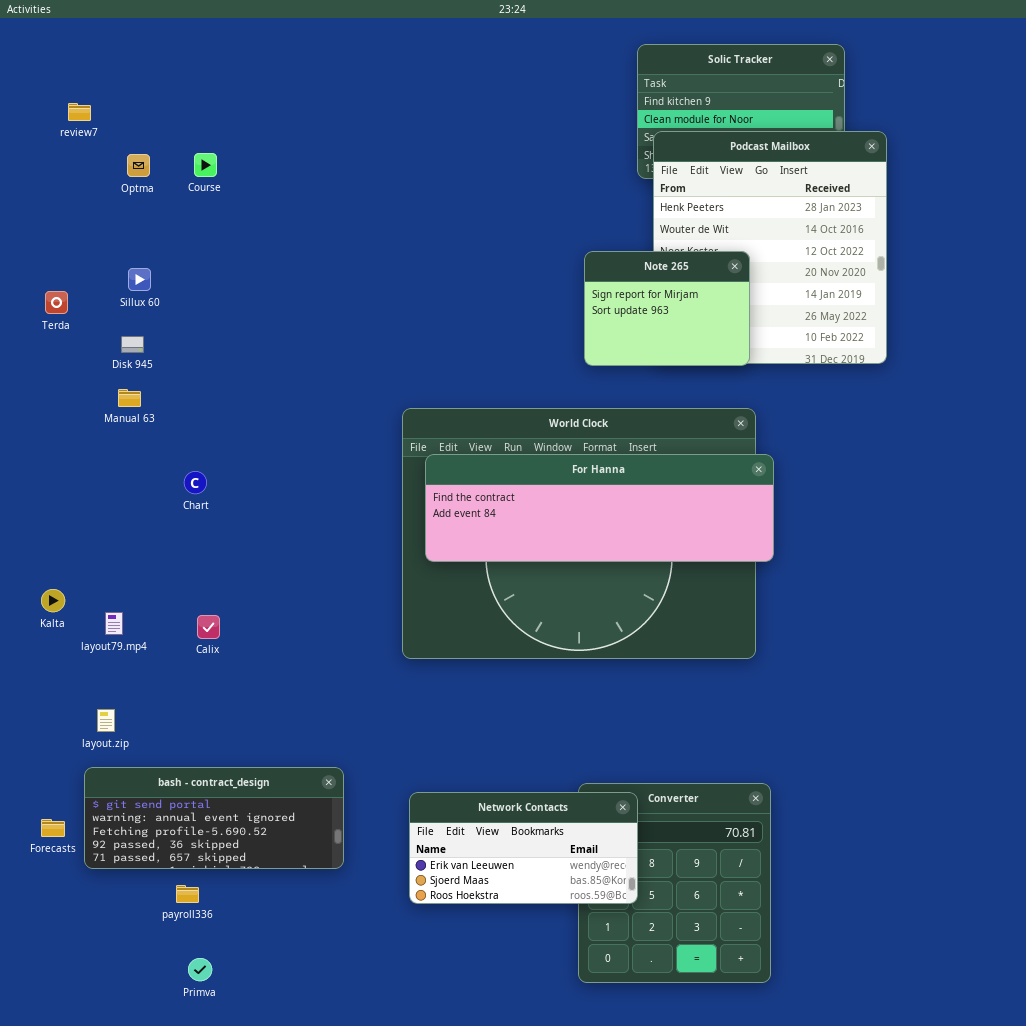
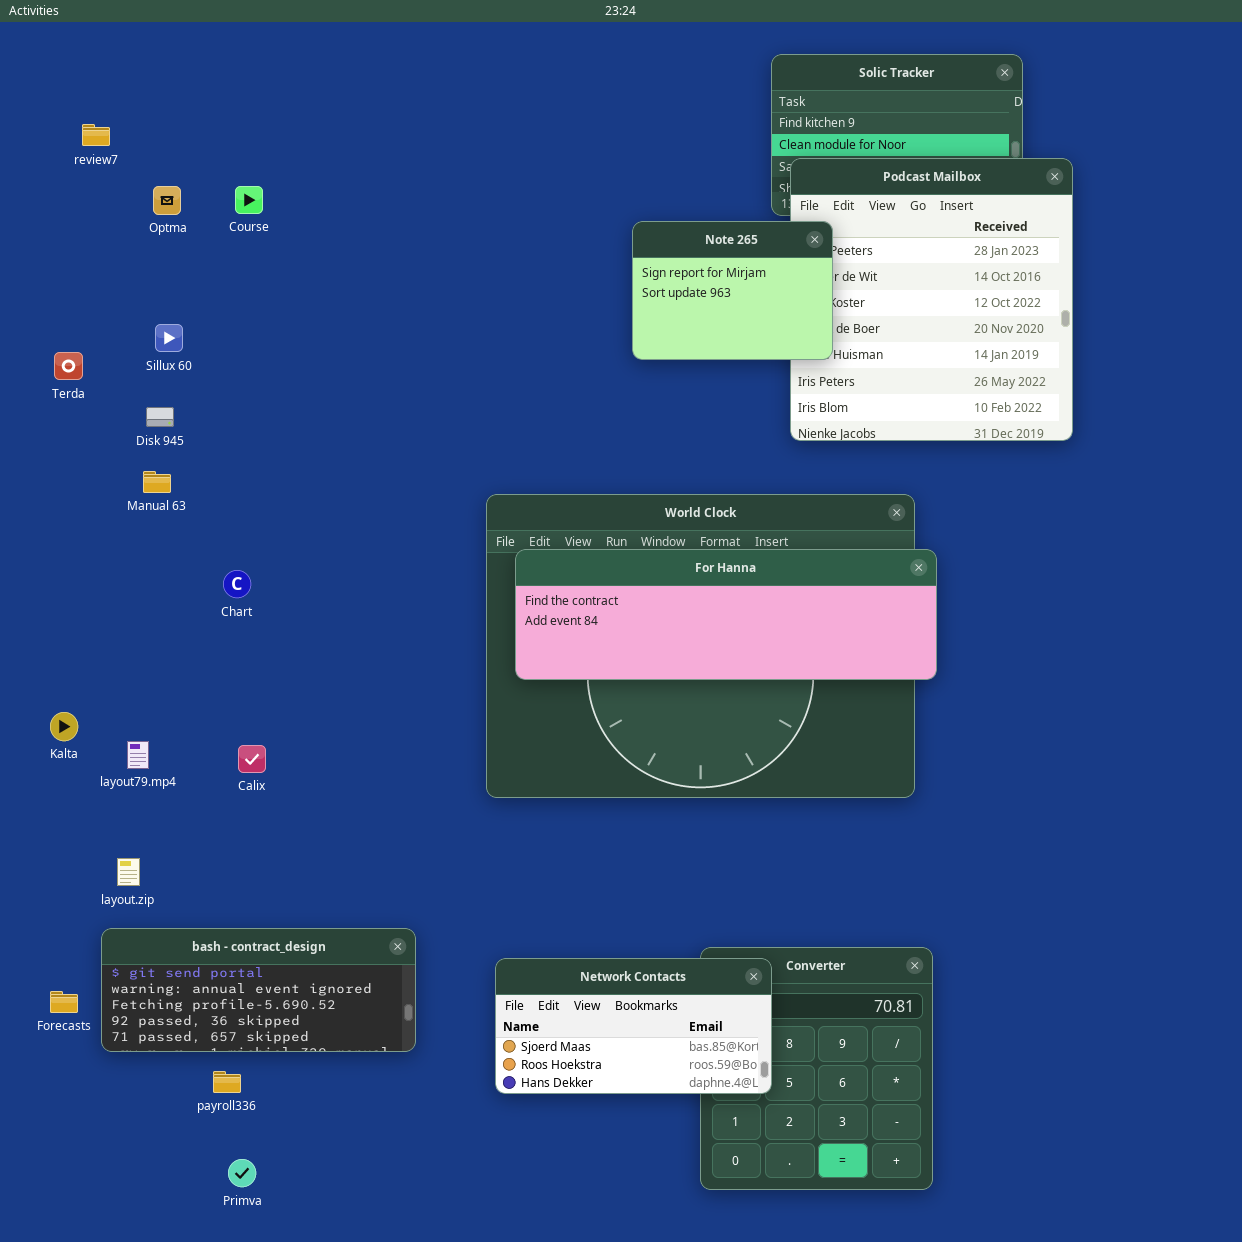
Note 265: [584,251,750,366] -> [632,221,833,360], moved
Network Contacts: [409,792,638,904] -> [495,958,772,1094], scrolled down 1 row

